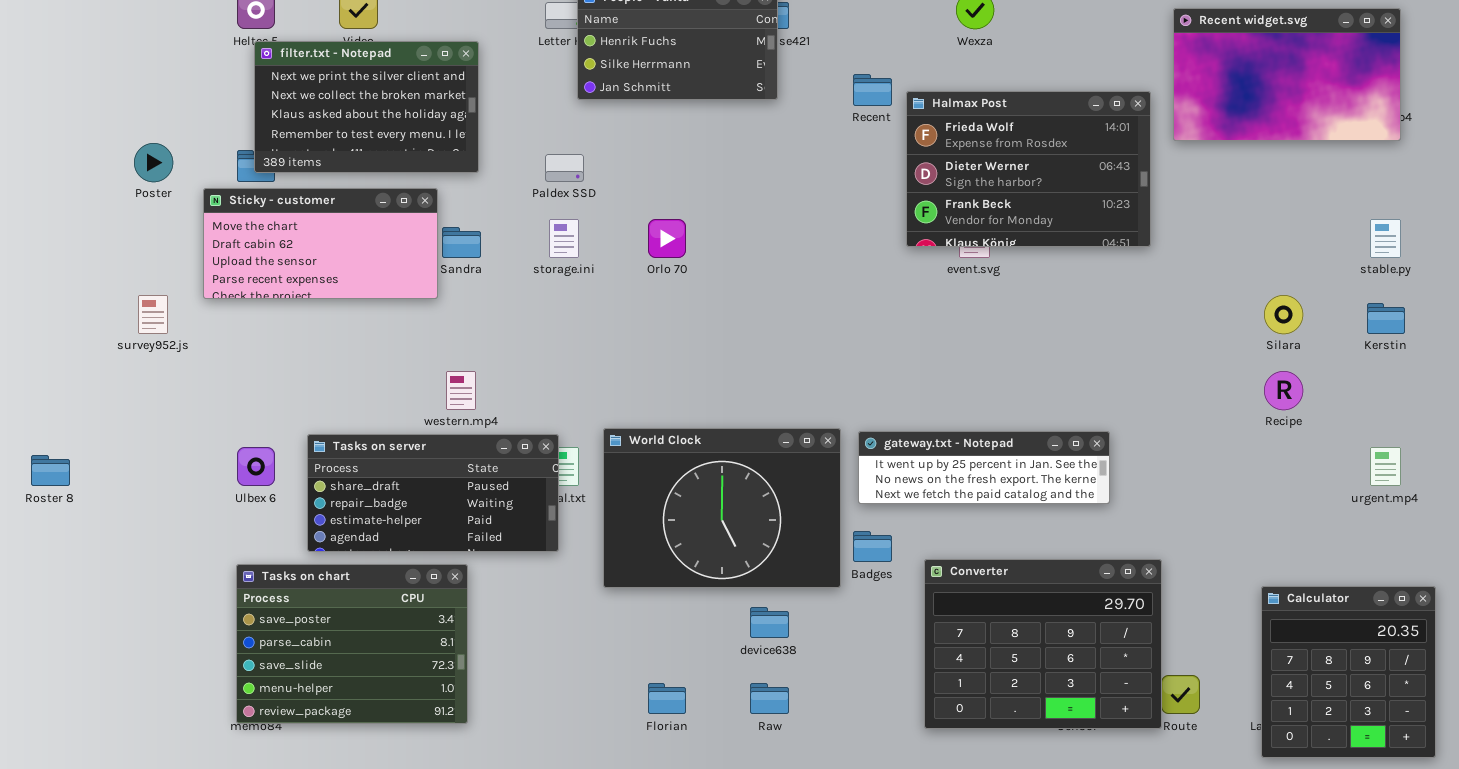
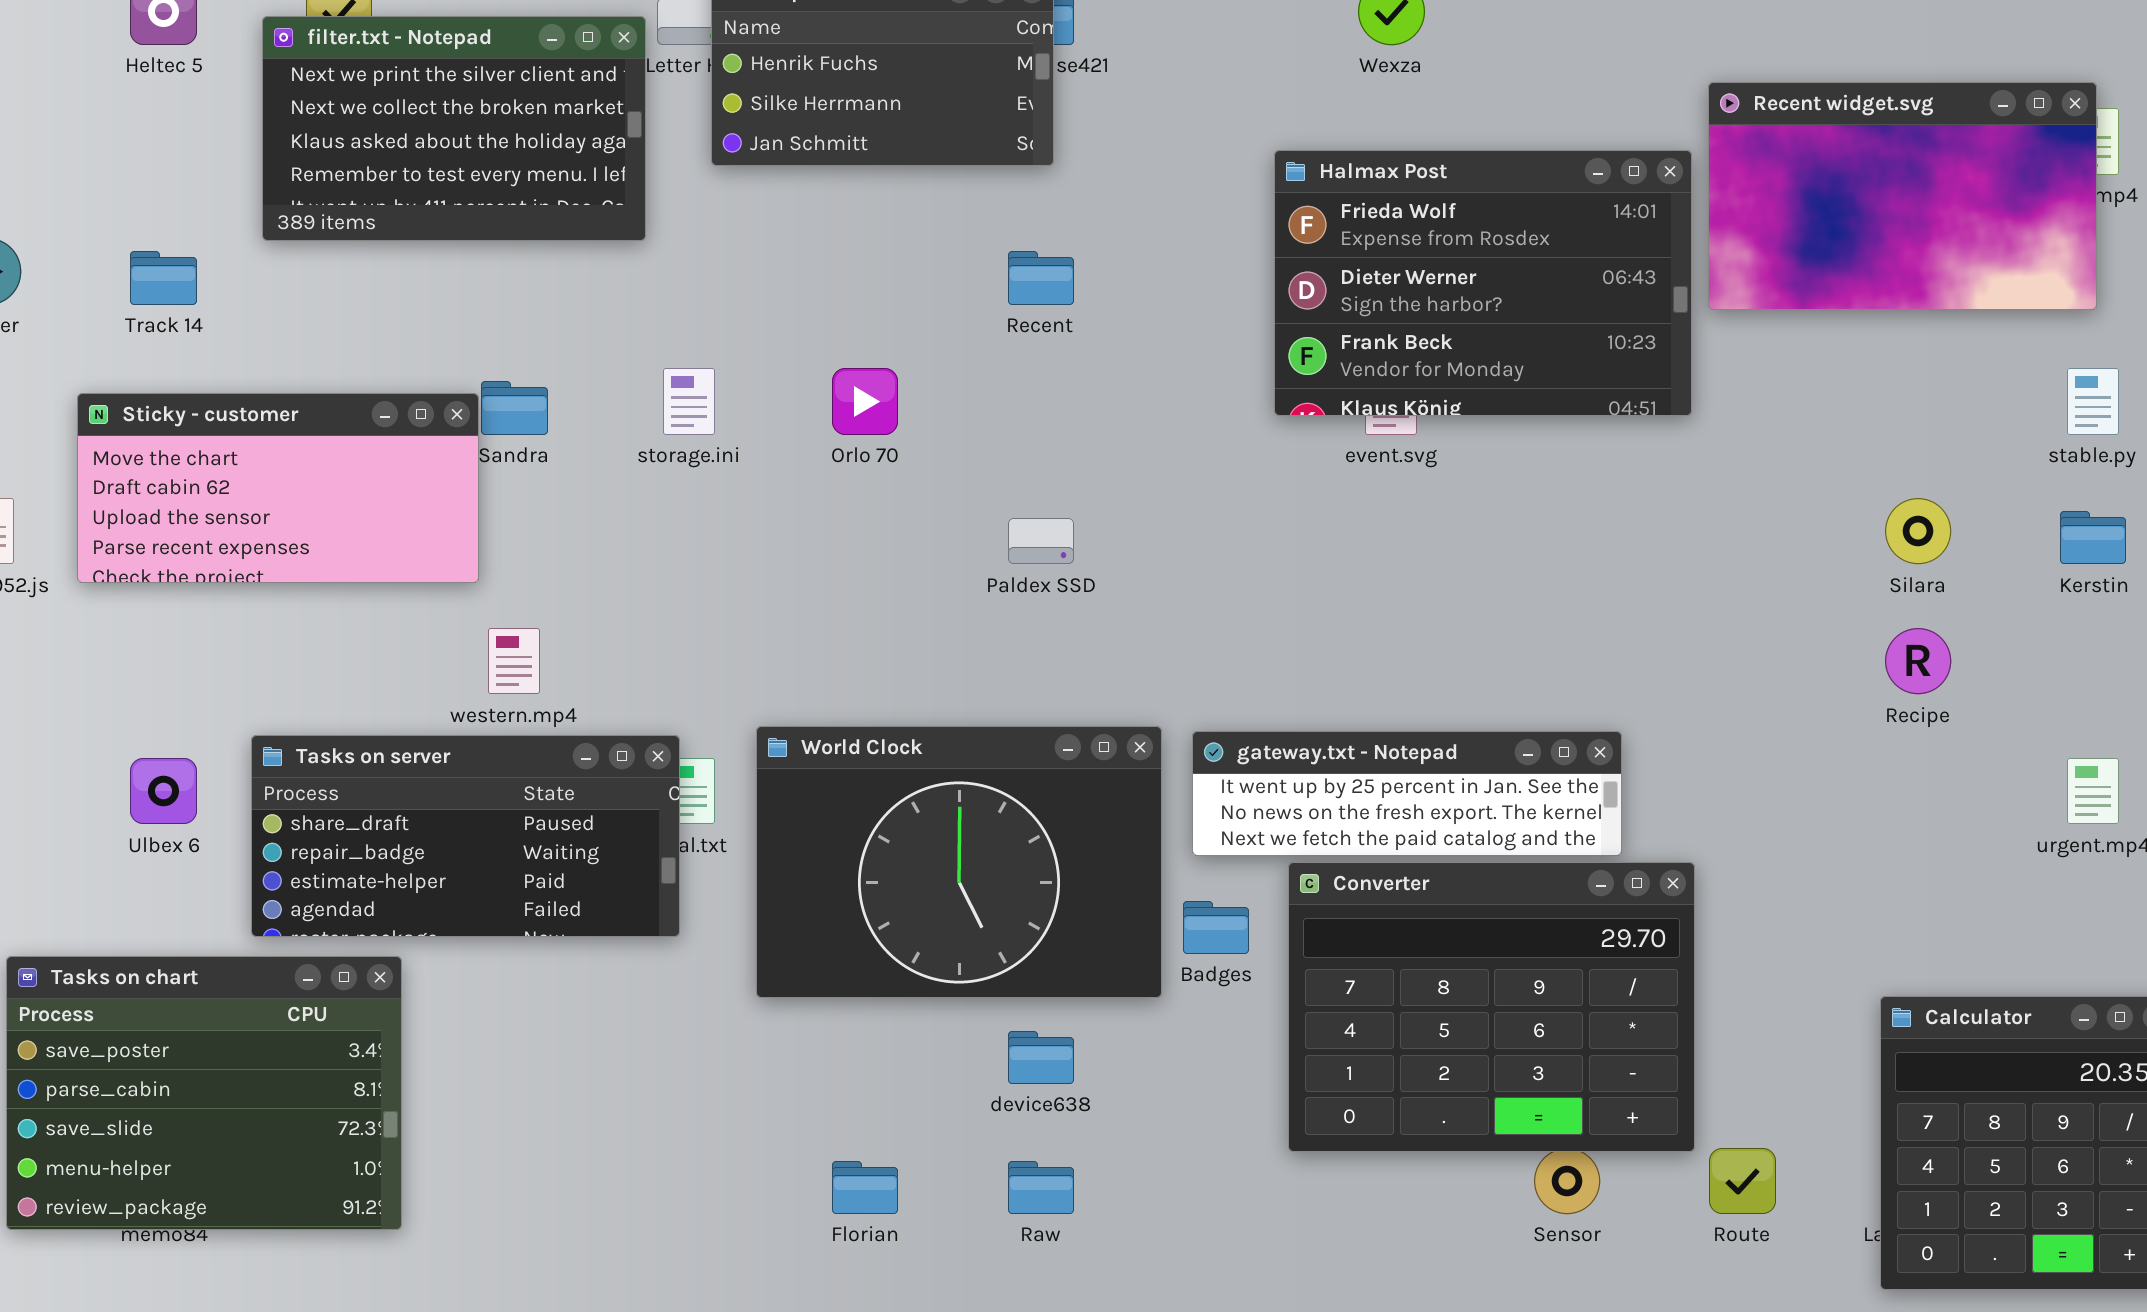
Recent widget.svg: [1173,8,1401,141] -> [1708,82,2097,310], moved
filter.txt - Notepad: [254,41,479,173] -> [262,16,646,241], moved
Recent: [853,74,892,106] -> [1008,251,1074,305], moved
Paldex SSD: [545,154,584,182] -> [1008,518,1074,564], moved
Sticky - customer: [203,188,438,299] -> [77,393,479,583], moved
Converter: [924,559,1162,729] -> [1288,862,1695,1152], moved
Tasks on chart: [236,564,468,724] -> [6,956,402,1230], moved

